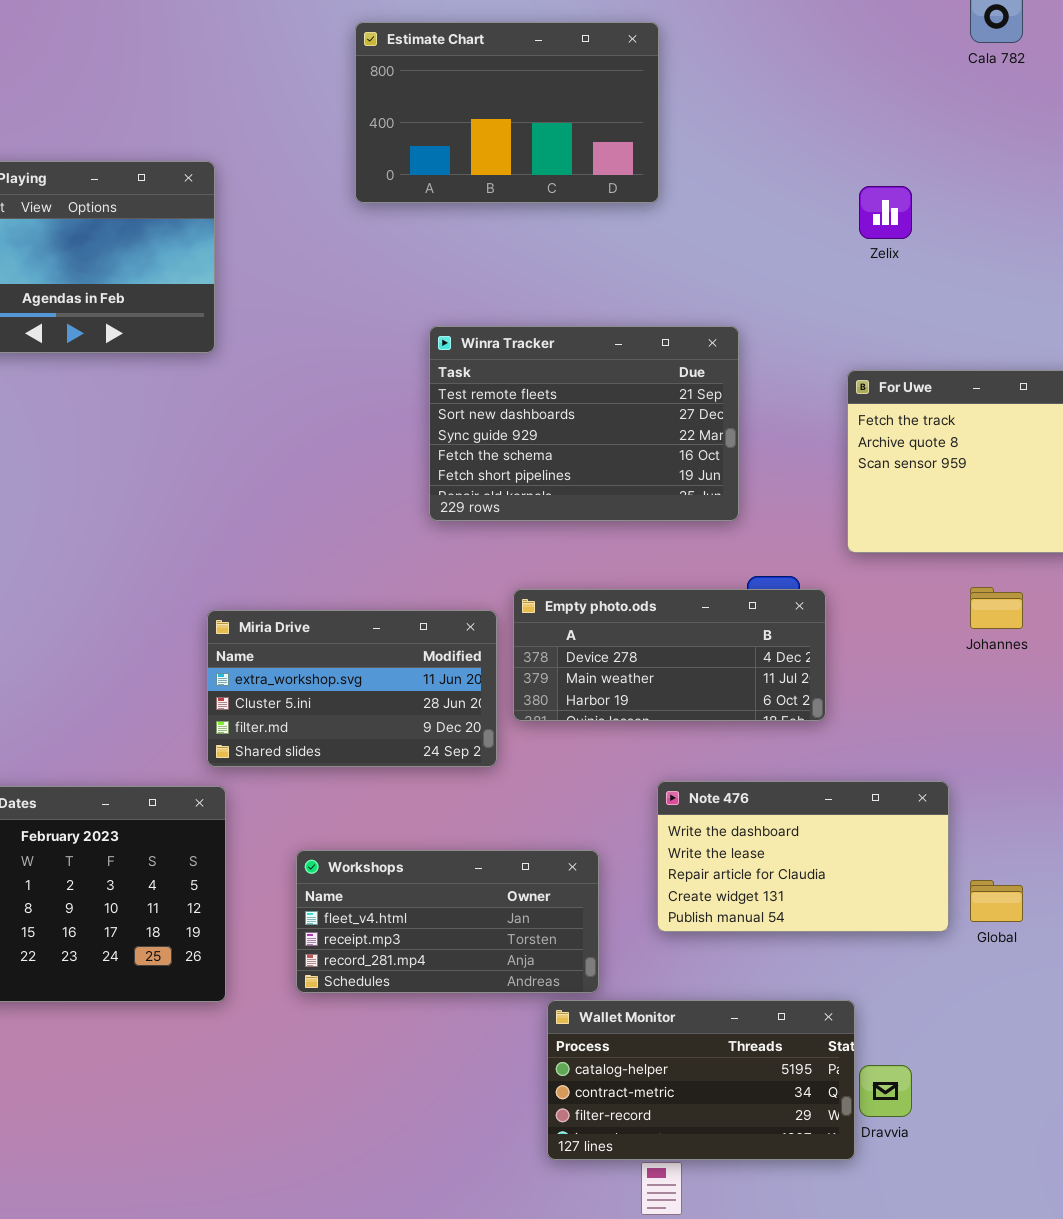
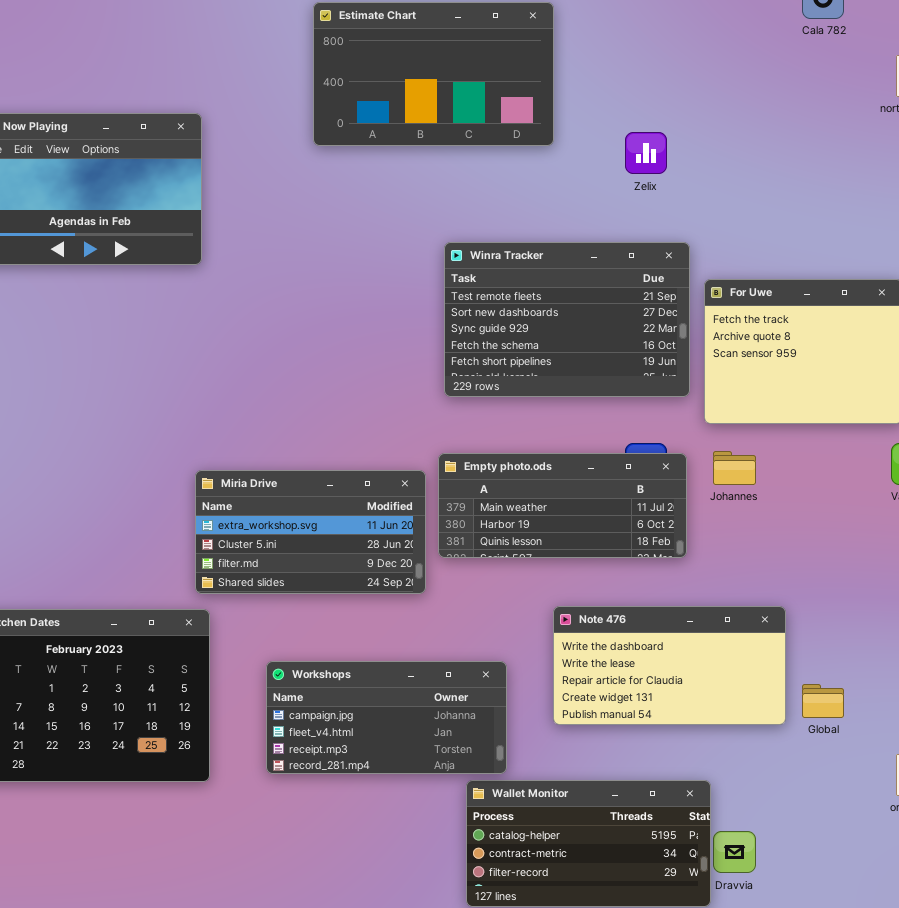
Zelix: [859,186,912,239] -> [625,132,667,174], moved
Winra Tracker: [429,326,739,521] -> [444,242,690,397], moved
Johannes: [970,587,1023,629] -> [713,451,756,485], moved
Empty photo.ods: [513,589,826,721] -> [438,453,687,558], scrolled down 1 row
Workshops: [296,850,599,993] -> [266,661,507,774], scrolled up 1 row

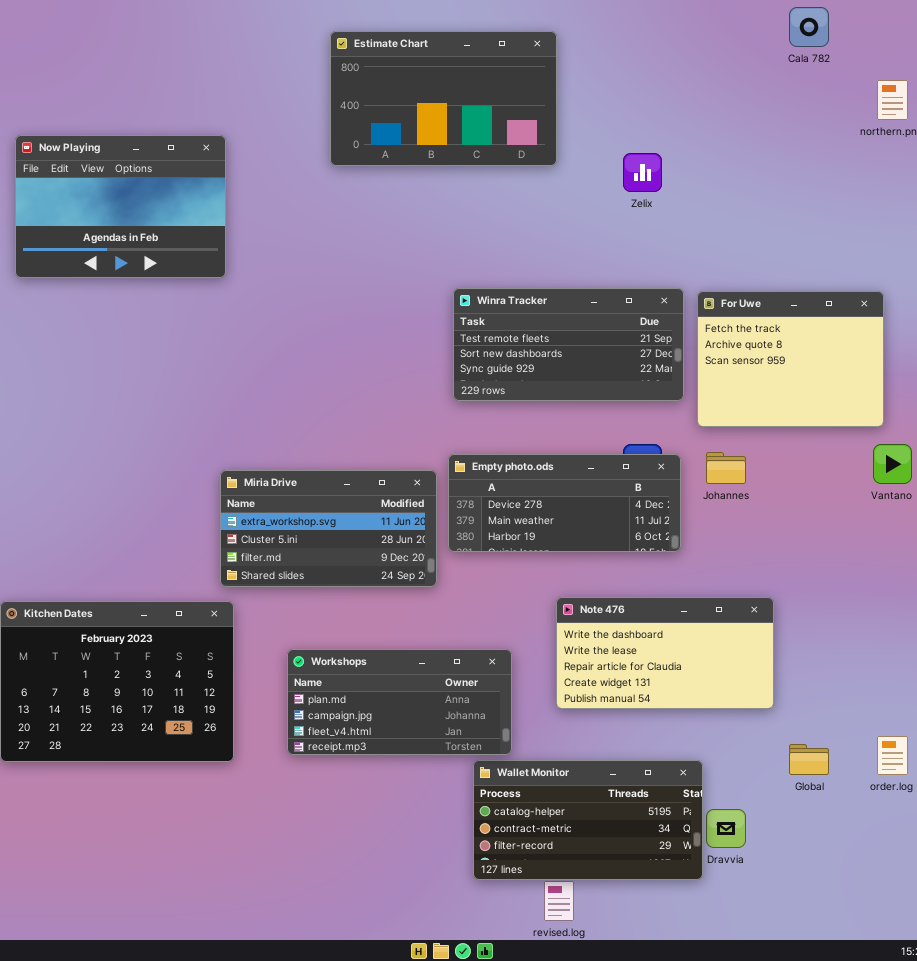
Winra Tracker: [444,242,690,397] -> [453,288,684,401], resized
Empty photo.ods: [438,453,687,558] -> [448,454,681,552], scrolled up 1 row
Workshops: [266,661,507,774] -> [287,649,512,755], scrolled up 1 row
Global: [802,684,844,718] -> [789,744,829,775], moved

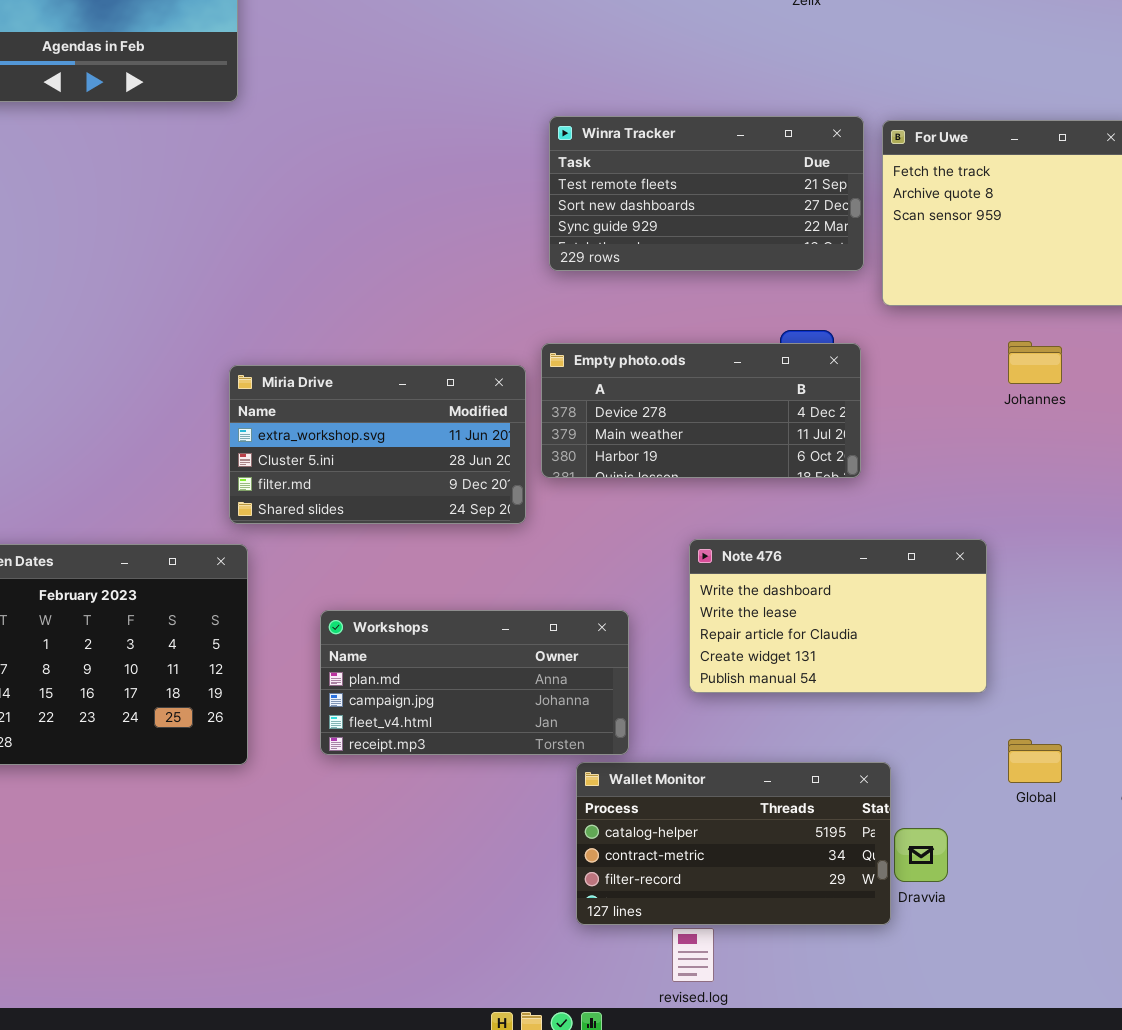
Johannes: [706,452,746,484] -> [1008,341,1062,384], moved

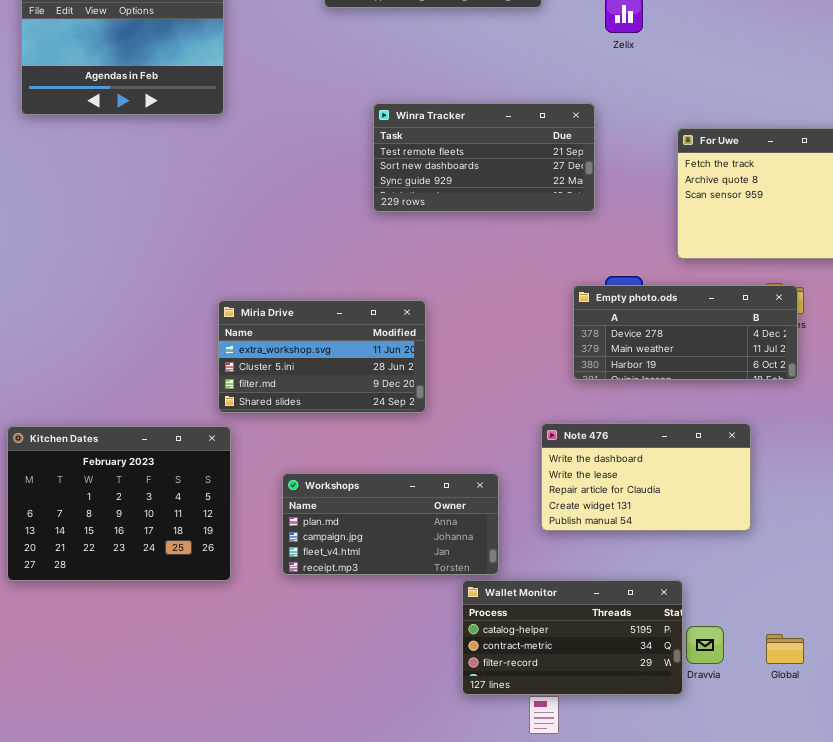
Winra Tracker: [549,116,864,271] -> [373,103,595,212], moved
Empty photo.ods: [541,343,861,478] -> [573,285,798,380], moved
Global: [1008,739,1062,783] -> [766,634,804,664], moved

